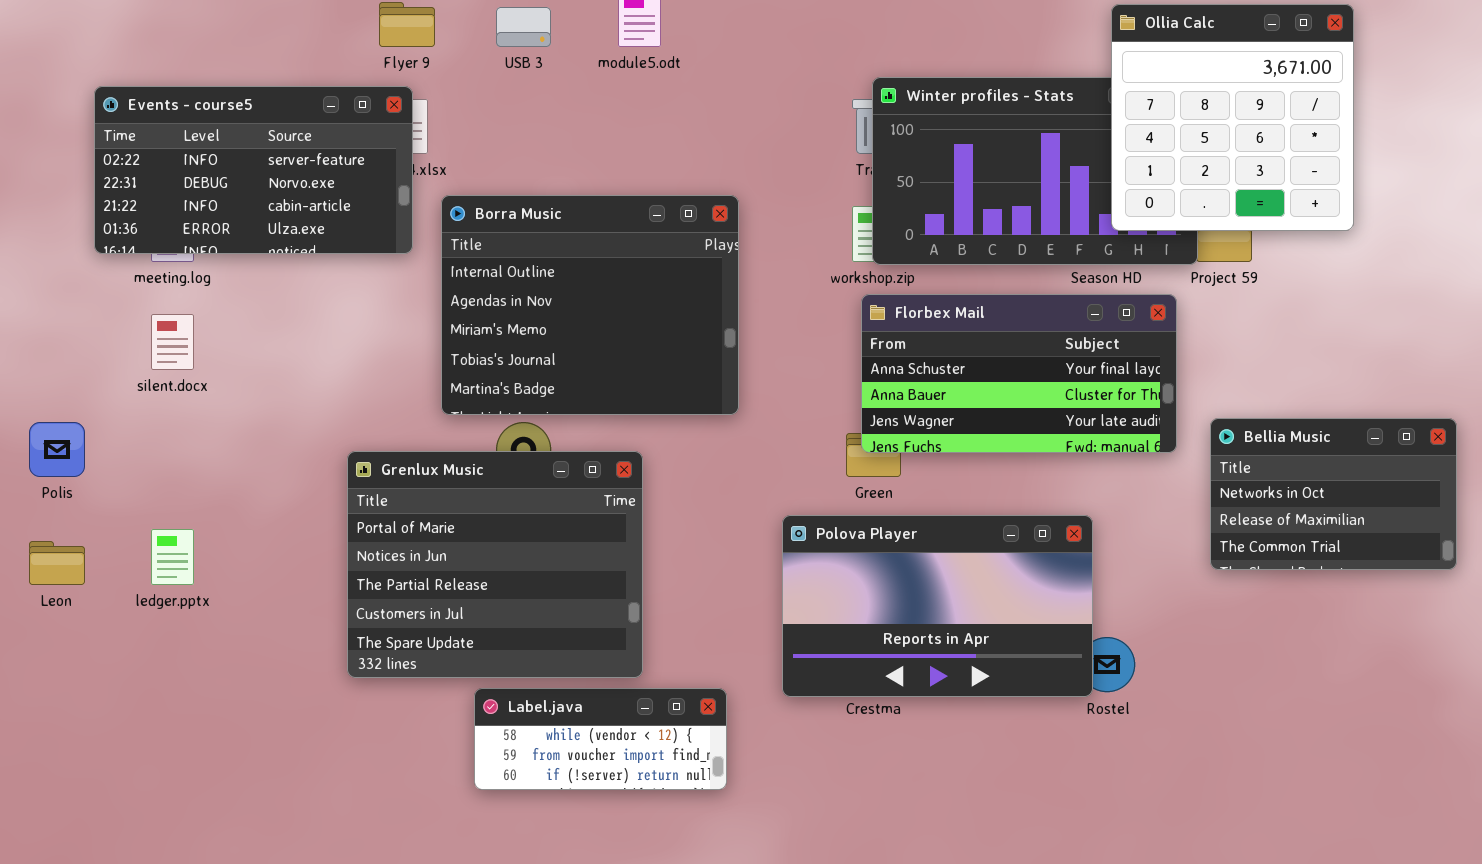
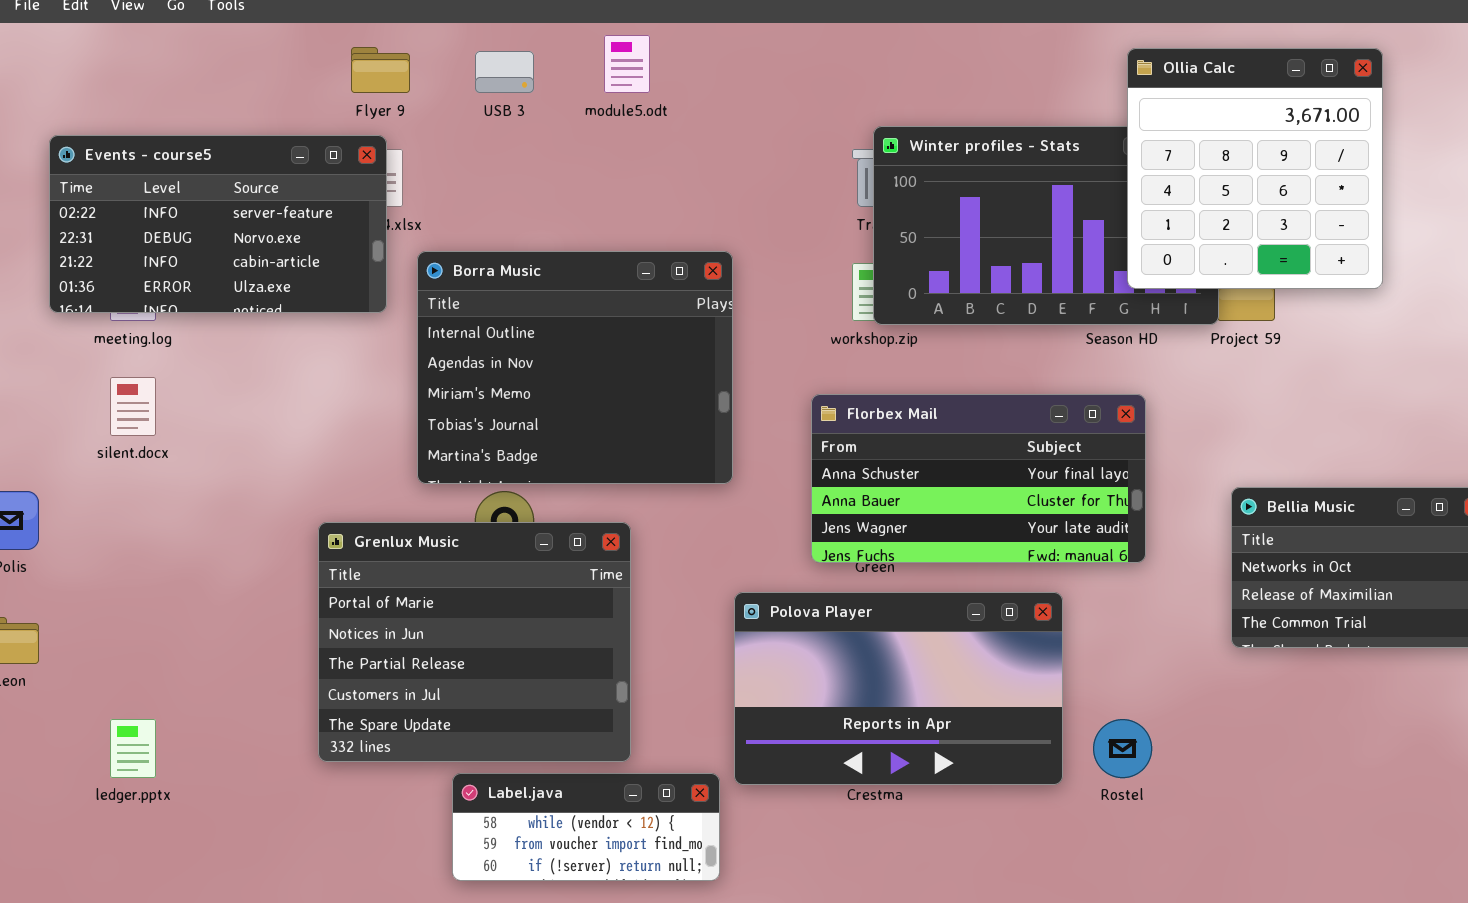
Florbex Mail: [861,294,1177,453] -> [811,394,1146,563], moved
Polova Player: [782,515,1093,697] -> [734,592,1063,785], moved
ledger.pptx: [151,529,194,585] -> [110,719,156,778], moved

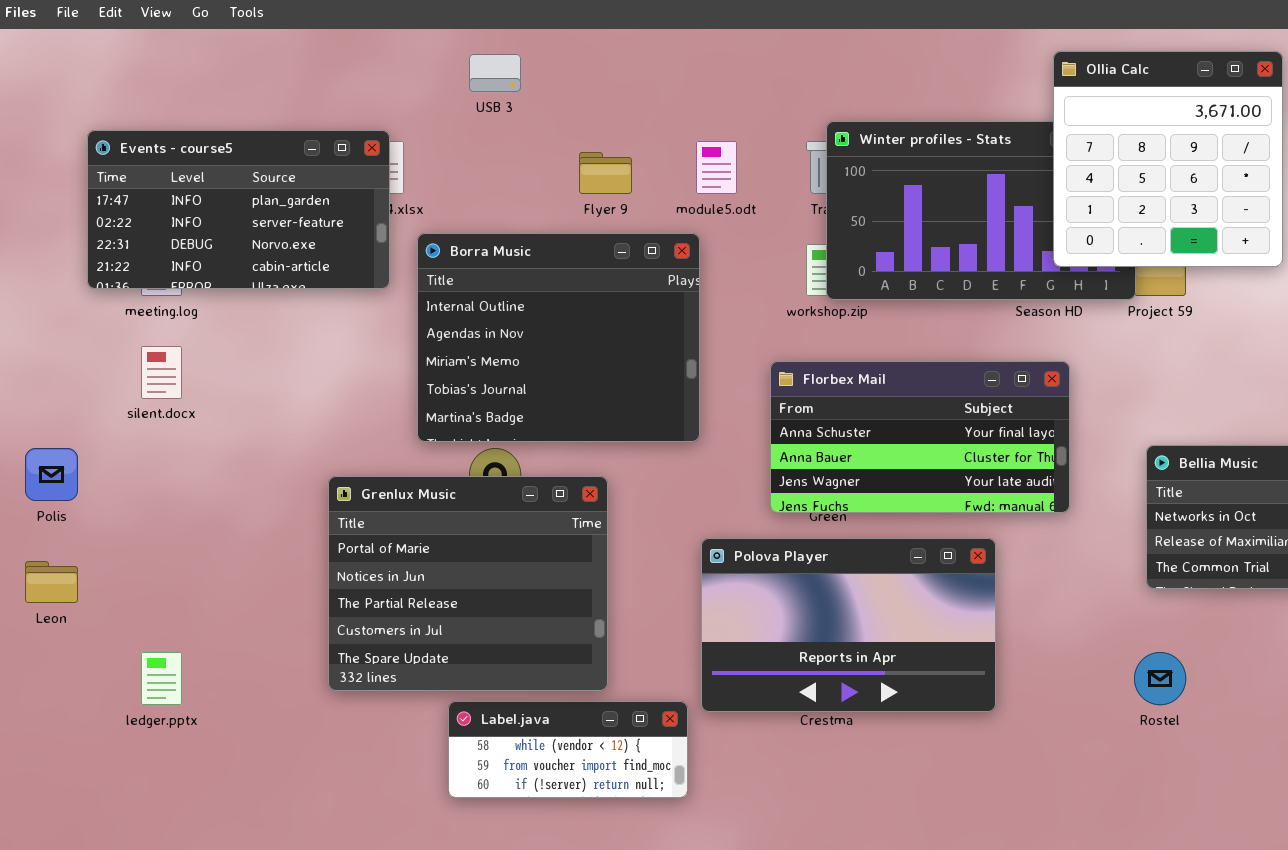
module5.odt: [604,35,650,93] -> [696,141,737,194], moved
Flyer 9: [351,47,410,93] -> [579,152,632,194], moved
Events - course5: [49,135,387,313] -> [87,130,390,289], scrolled up 1 row
Rostel: [1093,719,1152,778] -> [1134,652,1186,705], moved

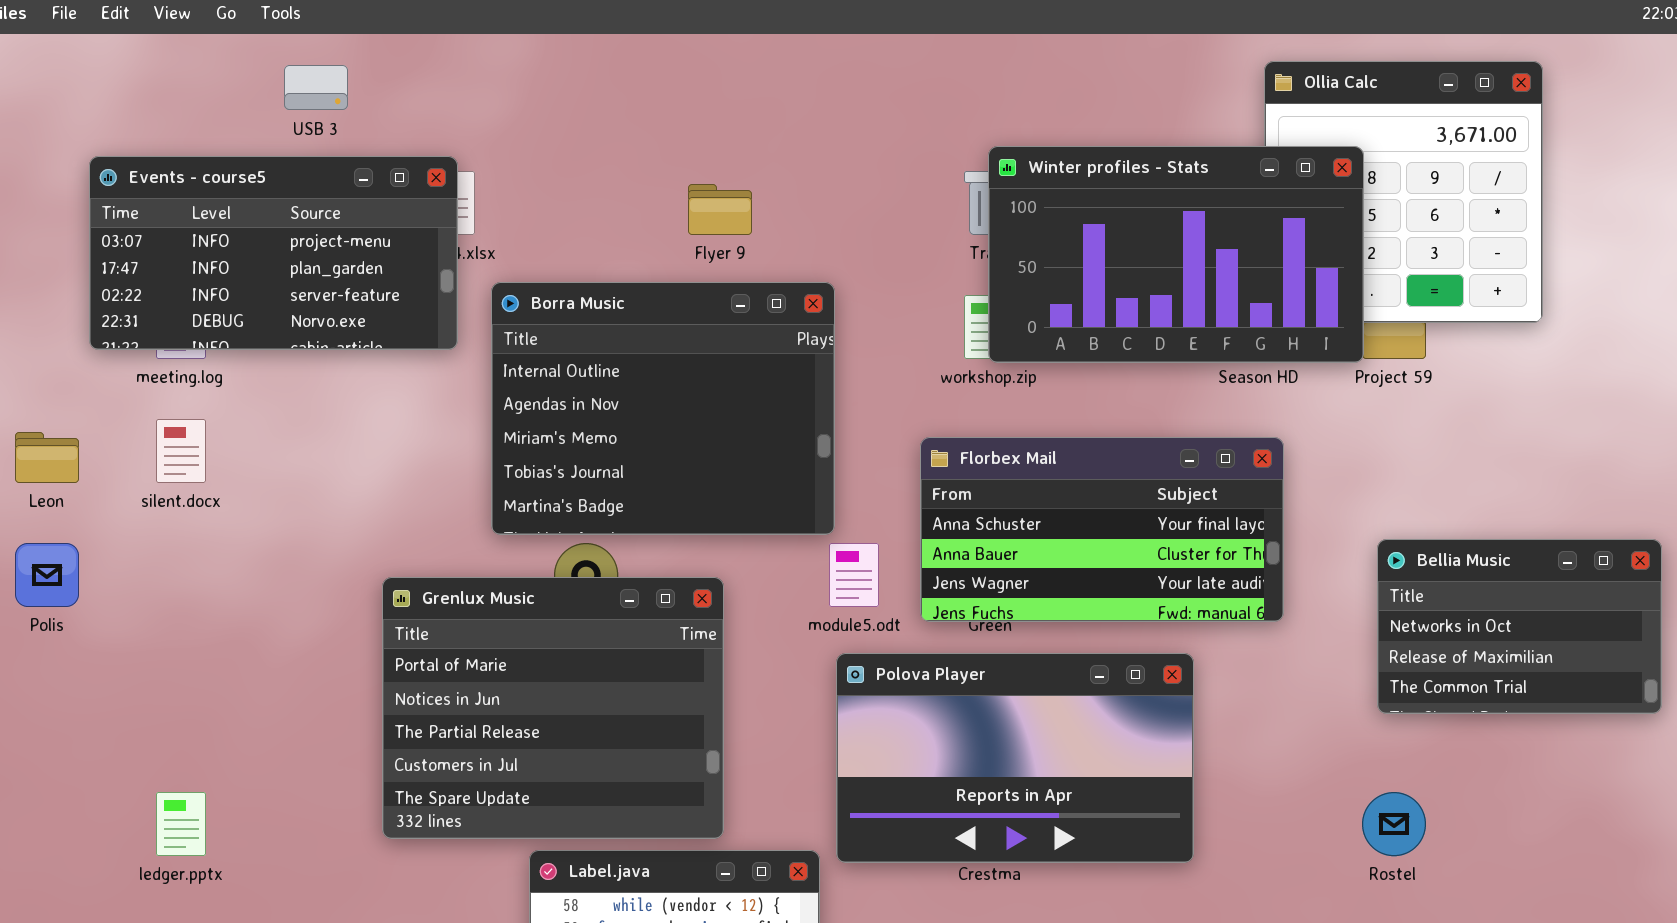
USB 3: [469,54,521,92] -> [284,65,348,110], moved
Winter profiles - Stats: [826,121,1136,300] -> [988,146,1364,363], raised
Events - course5: [87,130,390,289] -> [89,156,458,350], scrolled up 1 row
module5.odt: [696,141,737,194] -> [829,543,879,607], moved
Leon: [25,561,78,603] -> [15,432,79,483], moved

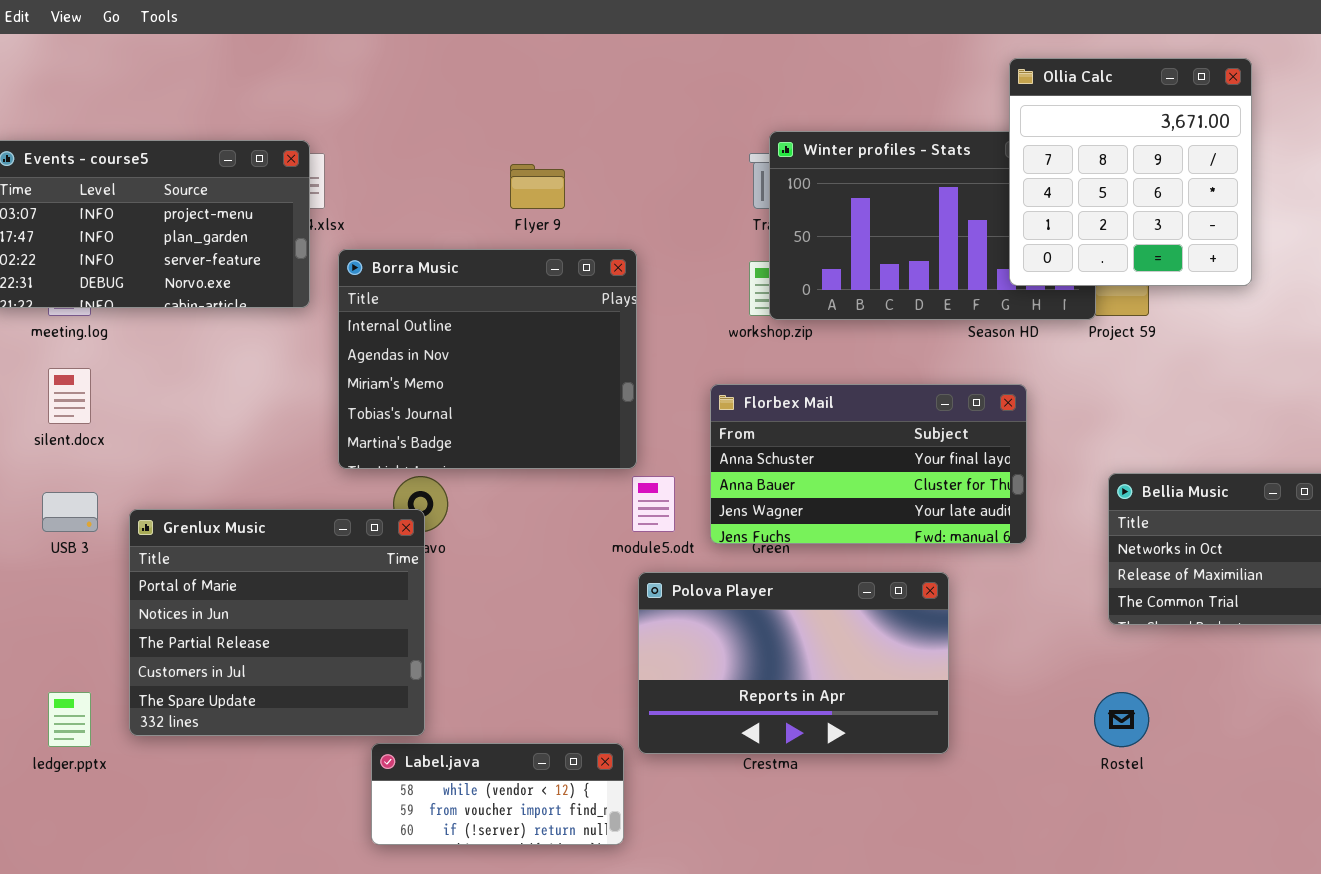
Ollia Calc: [1264,61,1543,323] -> [1009,58,1252,286], raised
USB 3: [284,65,348,110] -> [42,492,98,532], moved
Grenlux Music: [382,577,724,839] -> [129,509,425,736], moved

